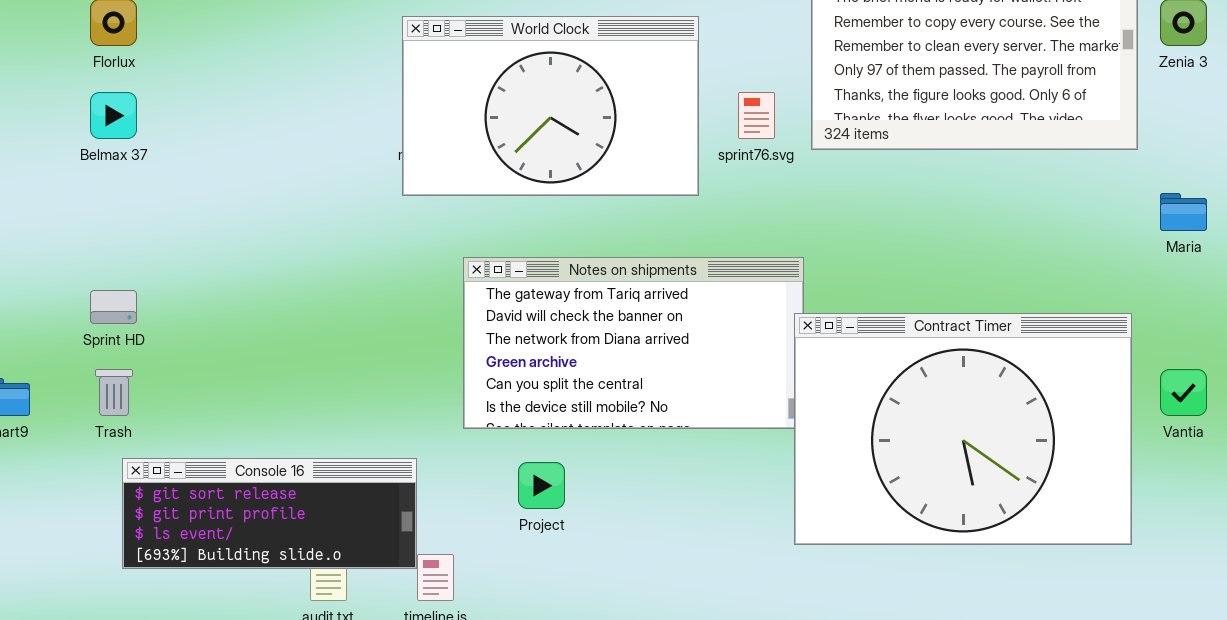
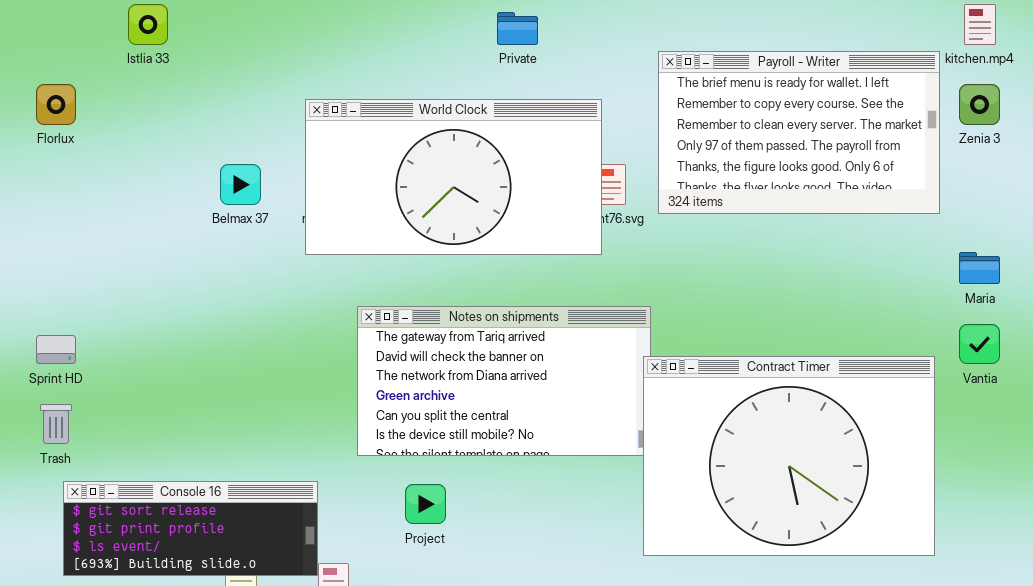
World Clock: [402,16,699,196] -> [305,99,602,255], resized
Belmax 37: [90,92,137,139] -> [220,164,261,205], moved
Vantia: [1160,369,1207,416] -> [959,324,1000,364], moved

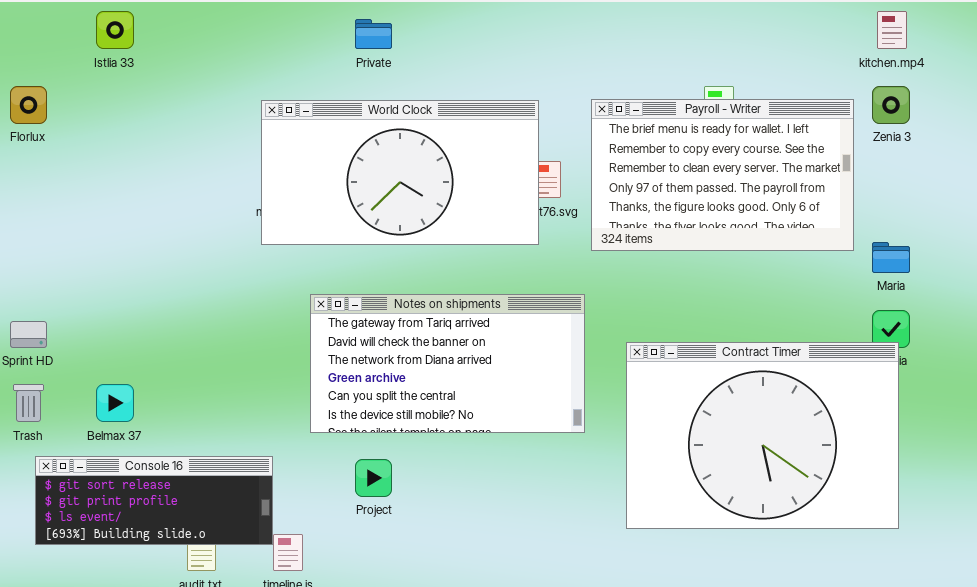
Private: [497,12,538,45] -> [355,19,392,49], moved
Payroll - Writer: [658,51,940,214] -> [591,99,854,251], moved
Belmax 37: [220,164,261,205] -> [96,384,134,422], moved
Contract Timer: [643,356,935,556] -> [626,342,899,529], moved

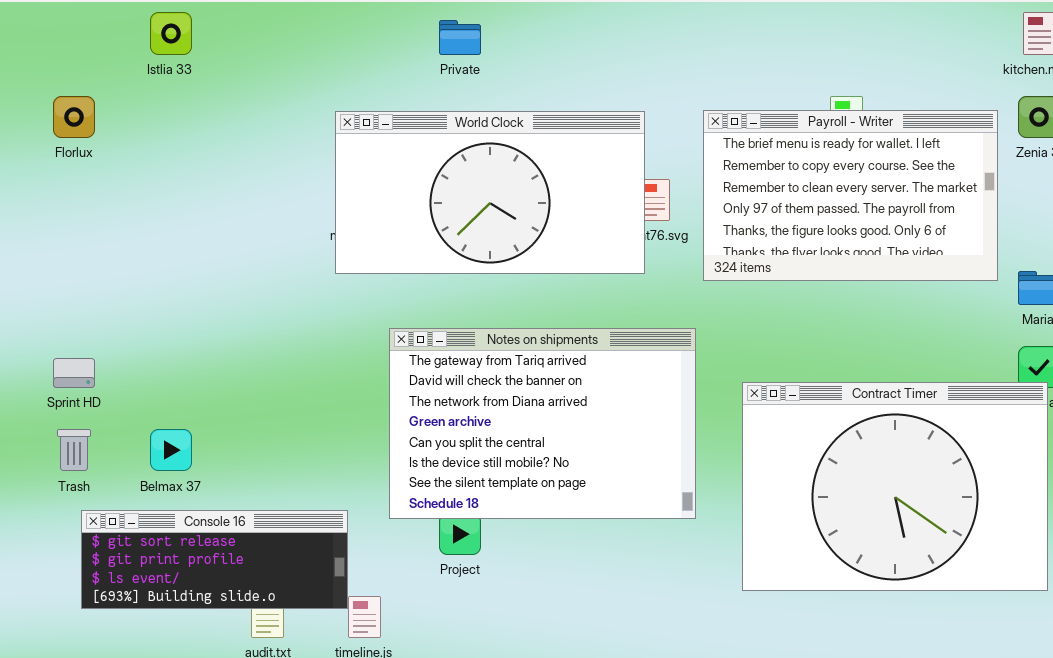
Notes on shipments: [310,294,585,433] -> [389,328,696,519], resized

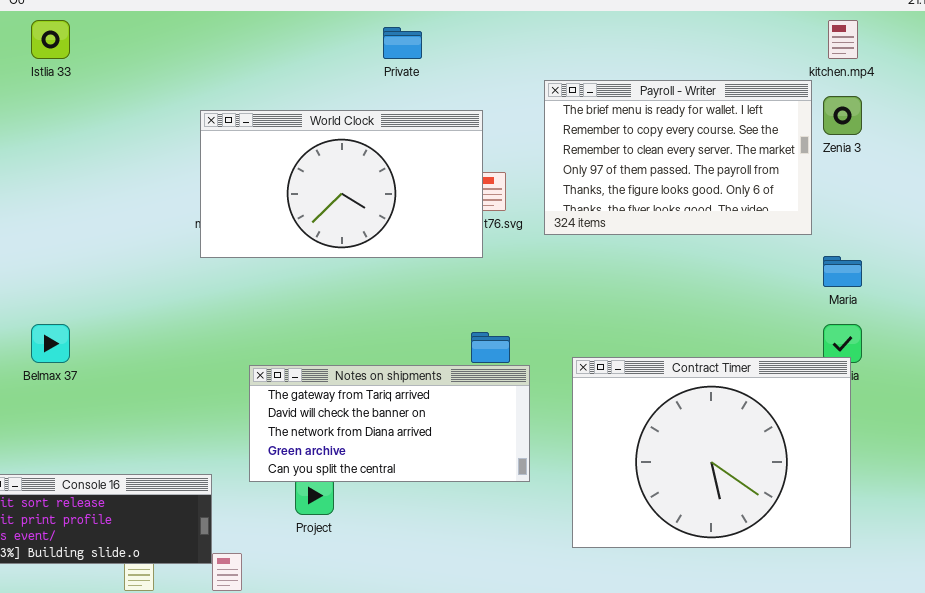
Private: [439,20,481,55] -> [383,27,422,59], moved
Payroll - Writer: [703,110,998,281] -> [544,80,812,235], moved
Notes on shipments: [389,328,696,519] -> [249,365,530,482], resized
Belmax 37: [150,429,192,471] -> [31,324,70,363], moved

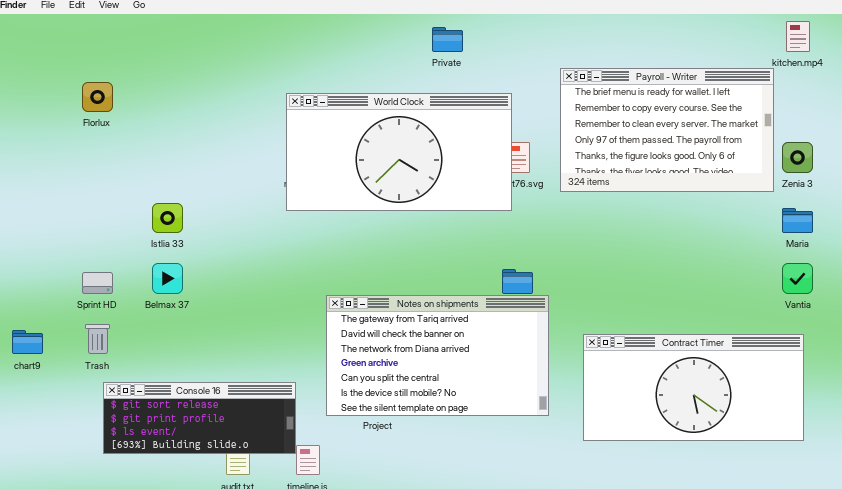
Istlia 33: [31,20,70,59] -> [152,203,183,233], moved
Zenia 3: [823,96,862,135] -> [782,142,813,173], moved
Contract Timer: [572,357,851,548] -> [583,334,804,441], resized
Notes on shipments: [249,365,530,482] -> [326,295,549,416], resized

